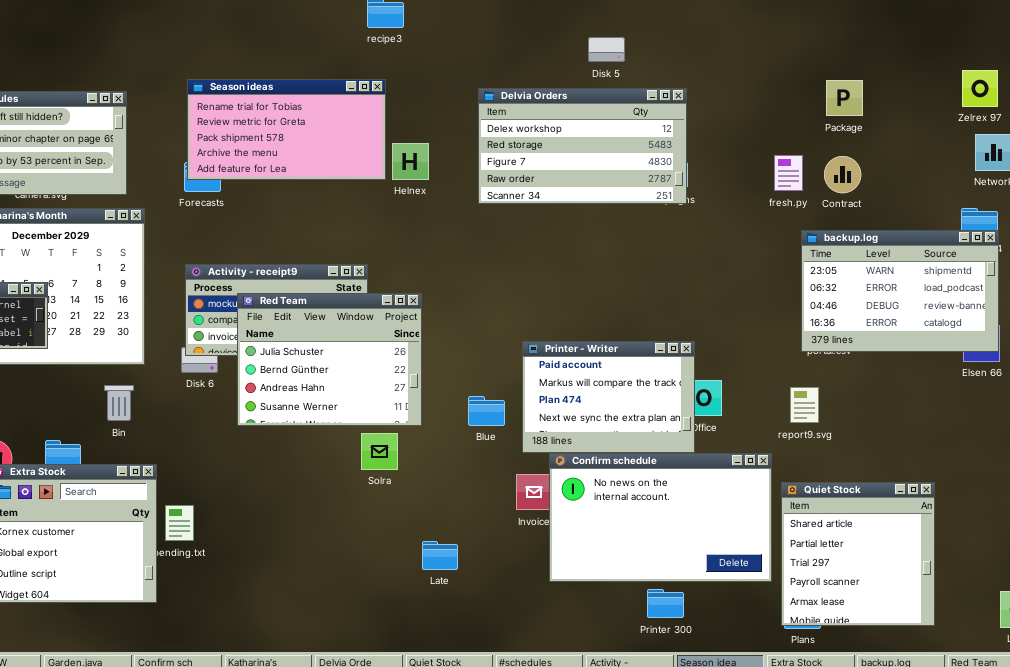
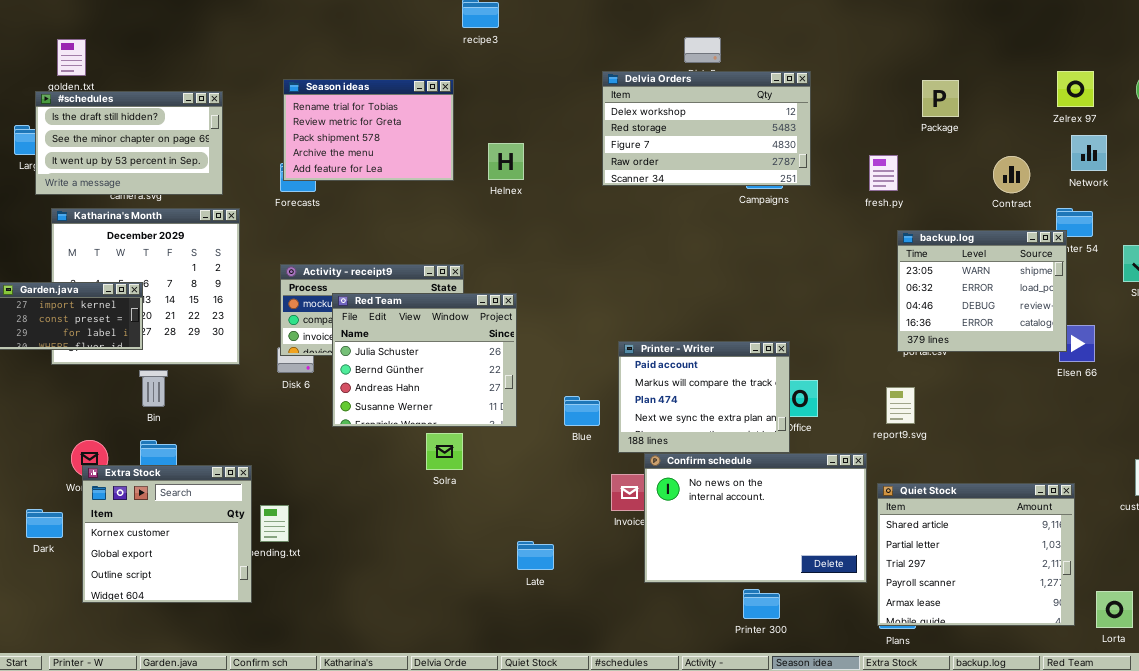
Season ideas: [187,79,386,180] -> [283,79,454,181], resized
Delvia Orders: [478,88,687,204] -> [602,71,811,186], moved
Contract: [824,156,861,193] -> [993,156,1030,193], moved
backup.log: [801,230,999,352] -> [897,230,1067,352], resized
Bin: [104,385,134,421] -> [139,370,168,407], moved
Solra: [361,433,398,470] -> [426,433,463,470], moved
Quiet Stock: [781,482,935,626] -> [877,483,1075,626], resized

